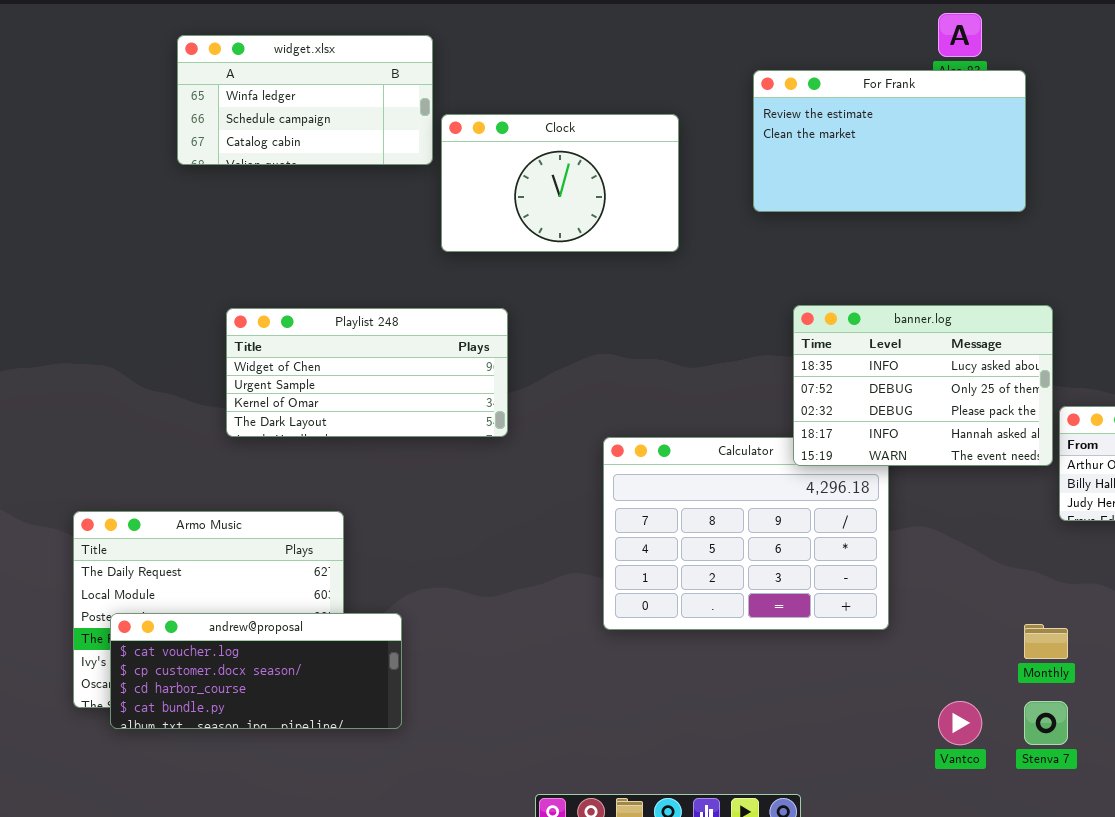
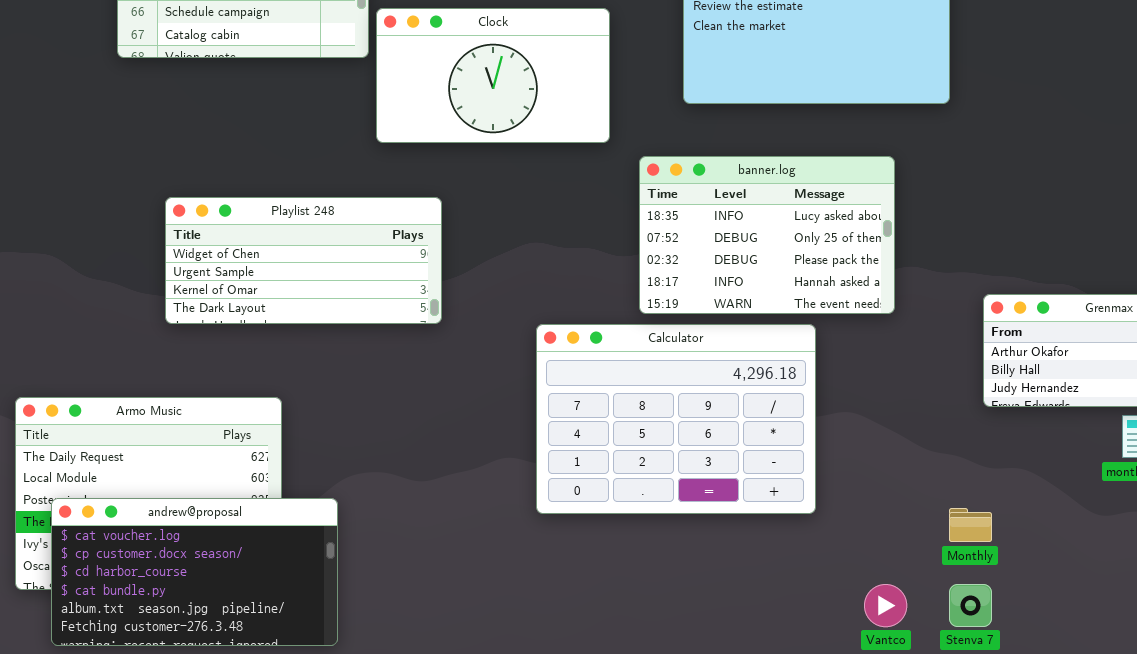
banner.log: [793,305,1053,466] -> [639,156,895,314], moved
andrew@proposal: [110,613,402,729] -> [51,498,338,646], resized

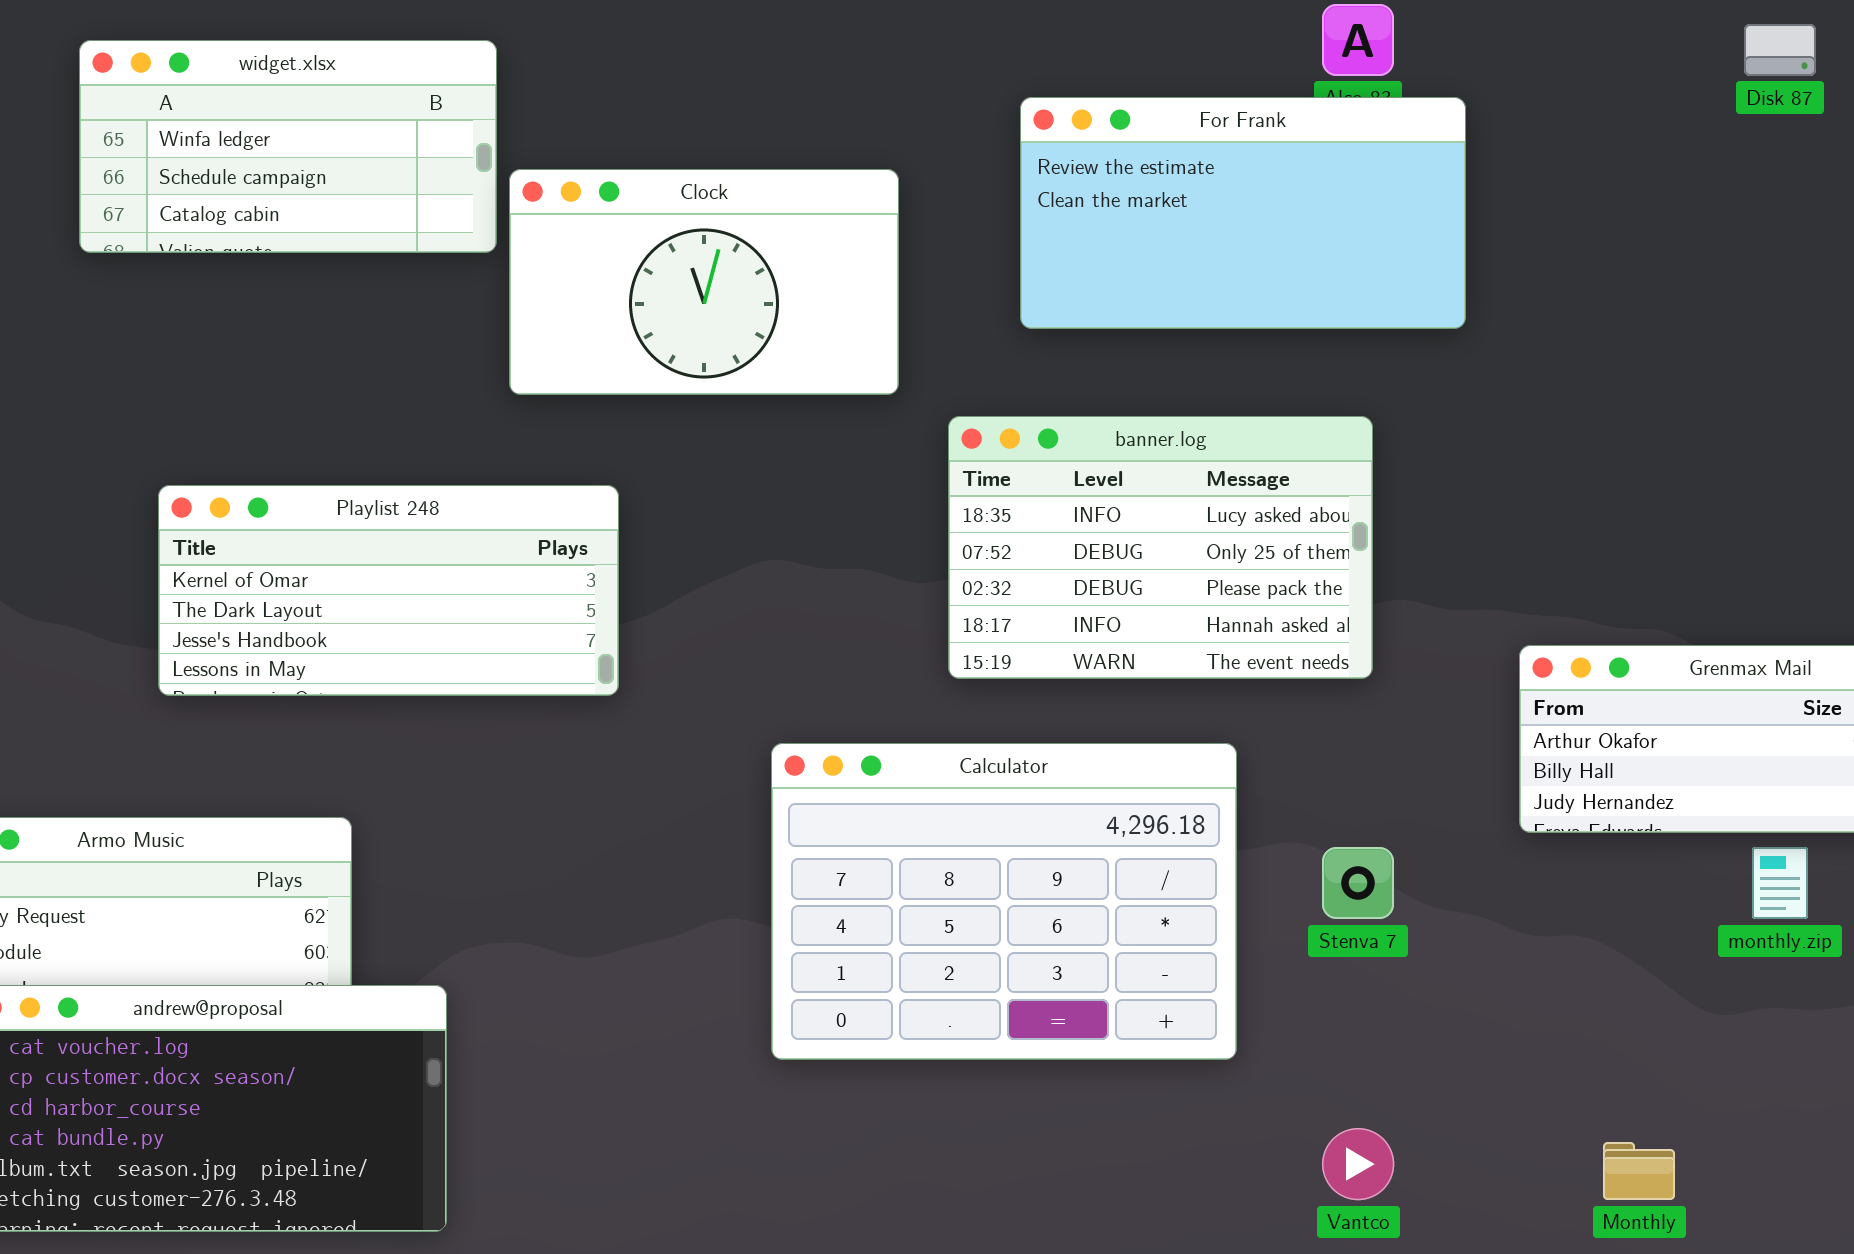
Playlist 248: [165,197,442,324] -> [158,485,619,696], scrolled down 2 rows
Calculator: [536,324,816,514] -> [771,743,1237,1060], moved
Monthly: [949,508,992,542] -> [1603,1142,1675,1200], moved
Stenva 7: [949,584,992,627] -> [1322,847,1394,919], moved

